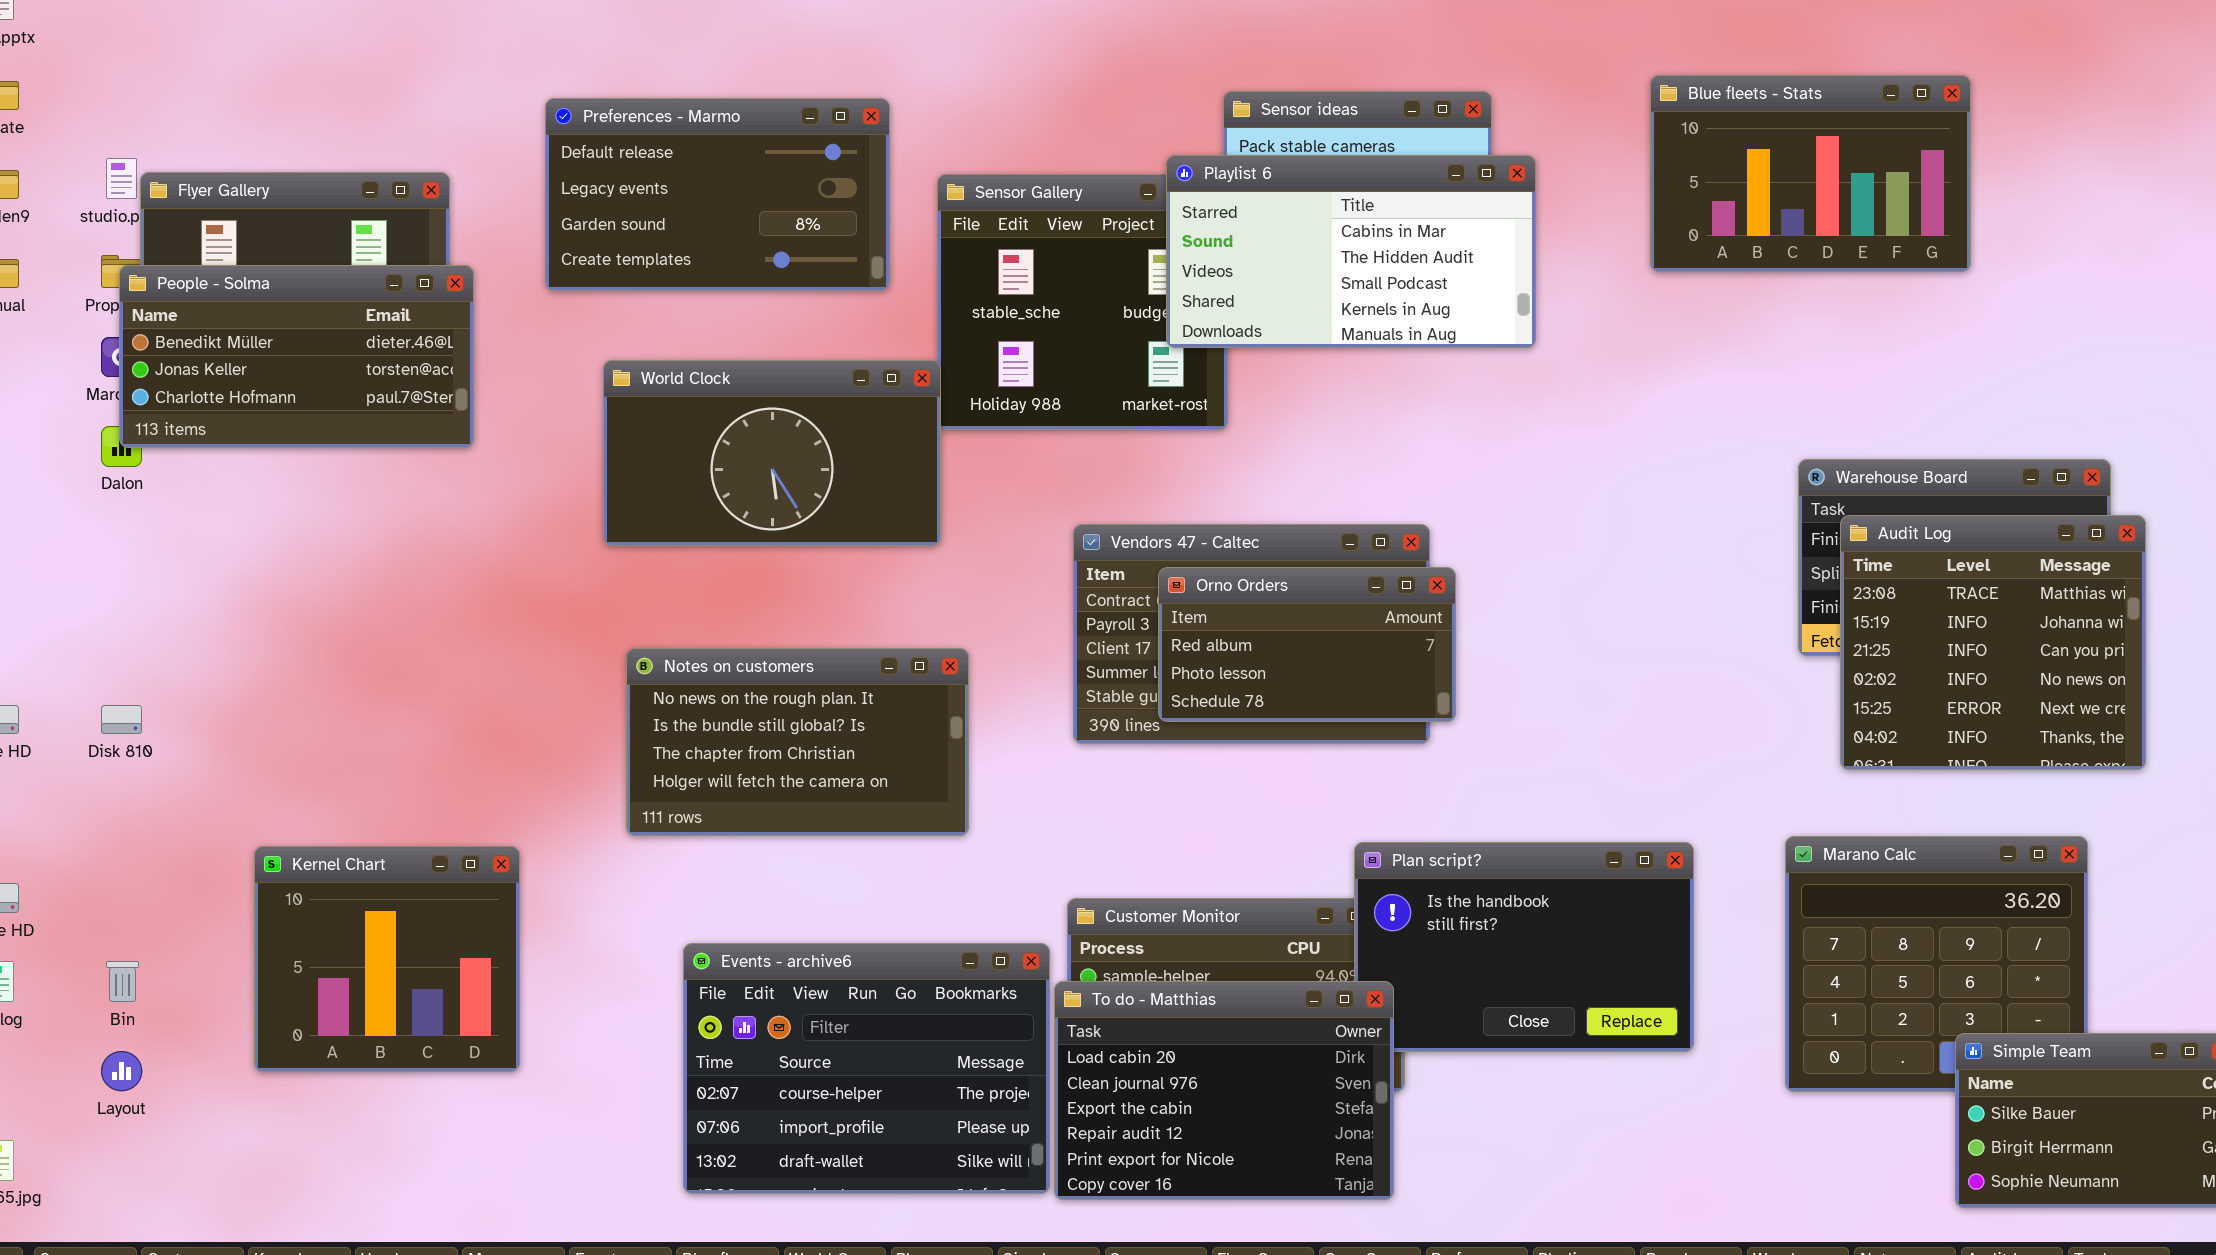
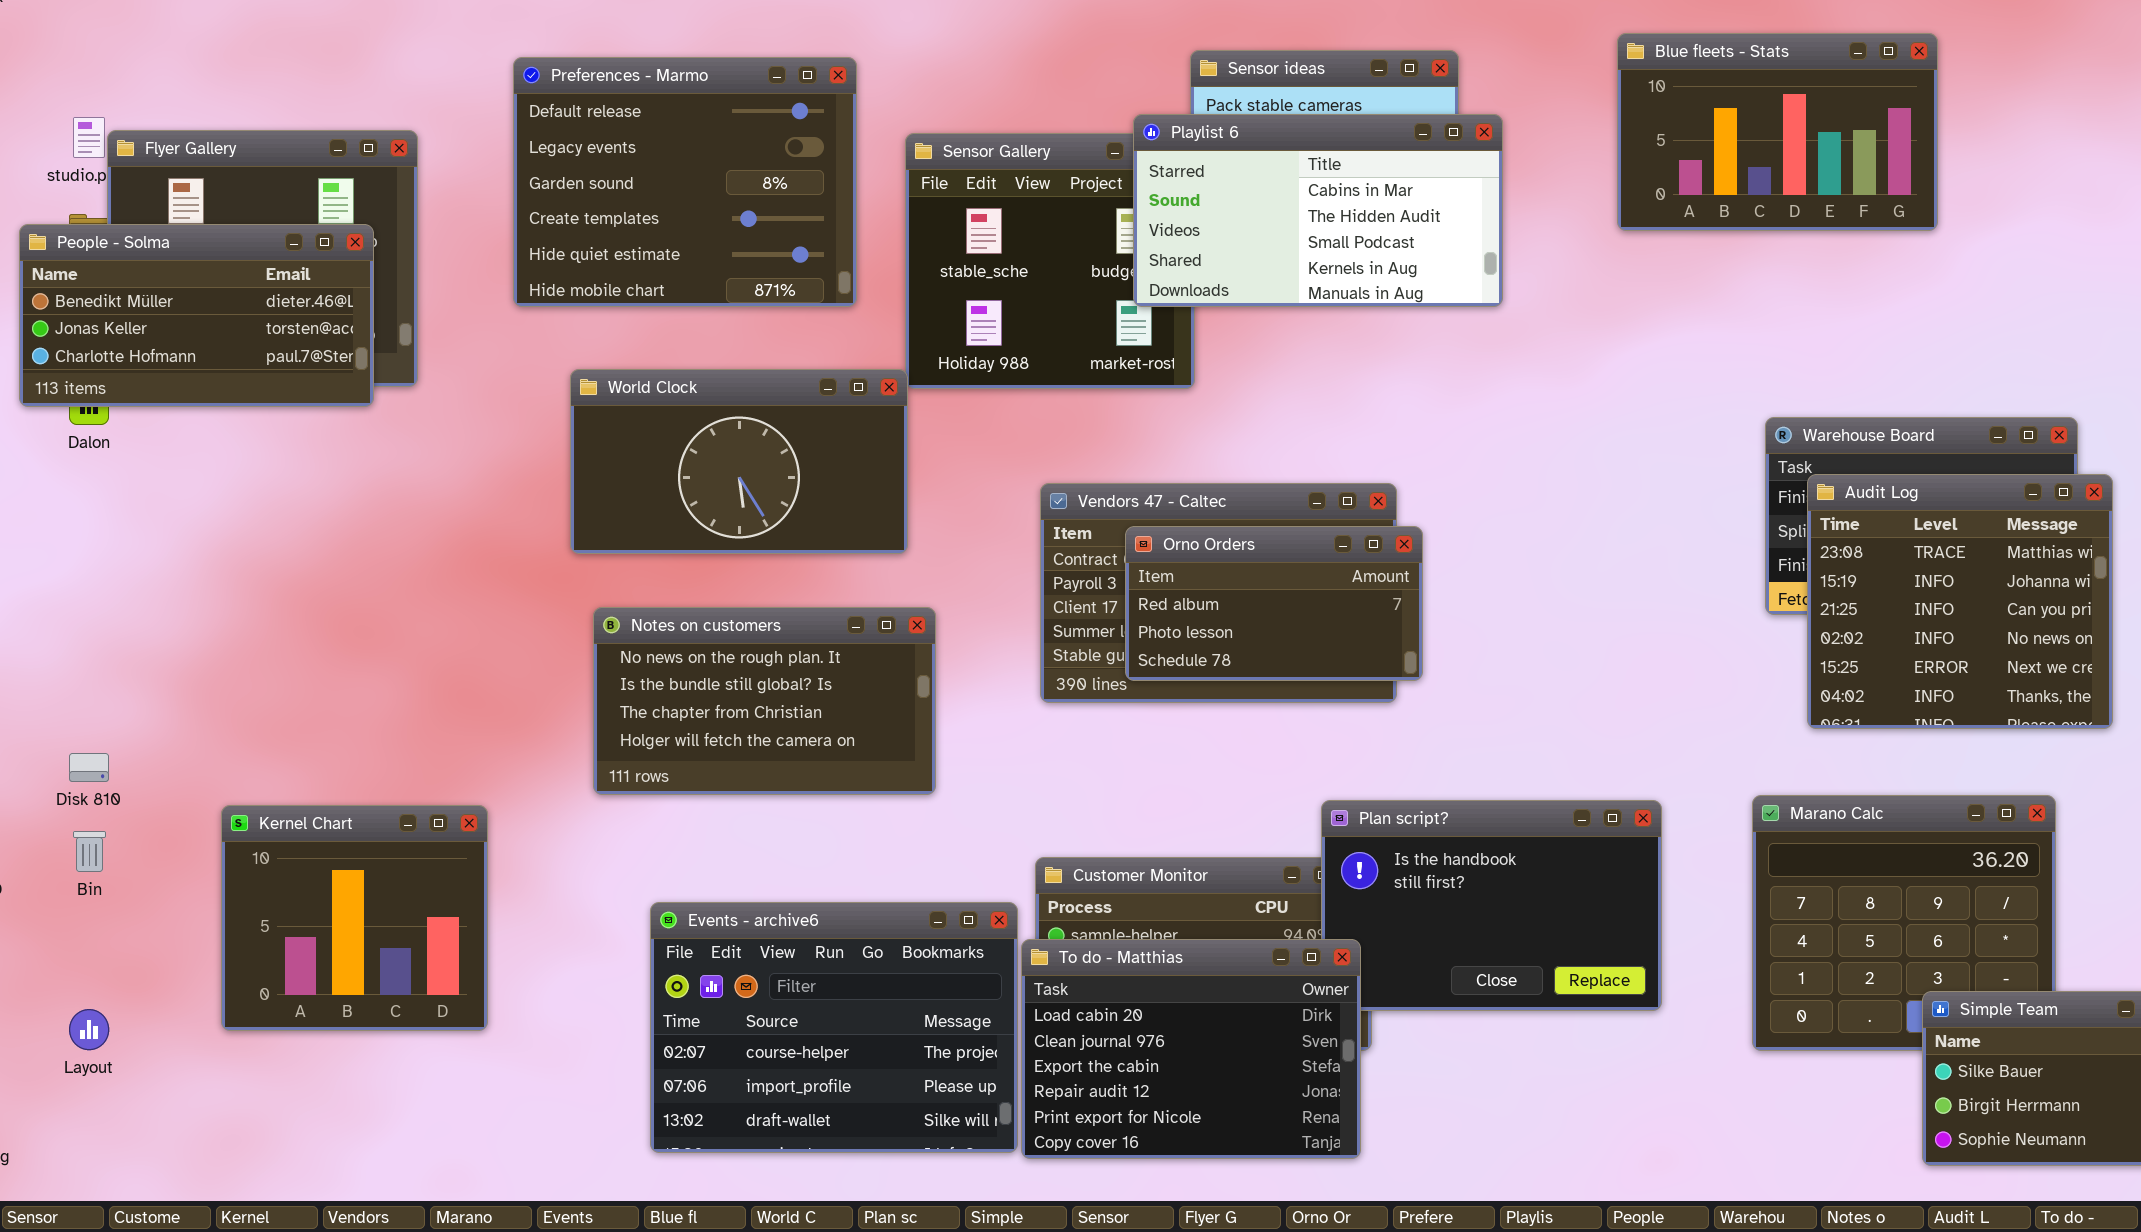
Preferences - Marmo: [545,98,890,291] -> [513,57,857,307], resized
People - Solma: [119,265,474,448] -> [19,224,374,407], moved
World Clock: [603,360,941,546] -> [570,369,908,554], moved
Disk 810: [101,705,142,734] -> [69,753,109,782], moved
Bin: [106,961,139,1002] -> [73,831,106,872], moved

